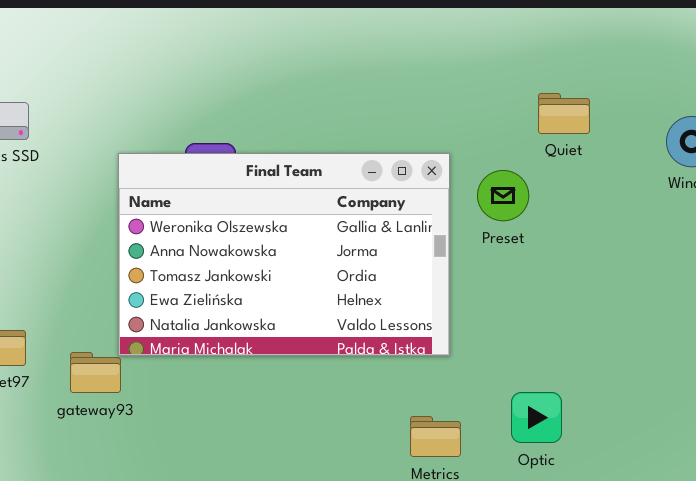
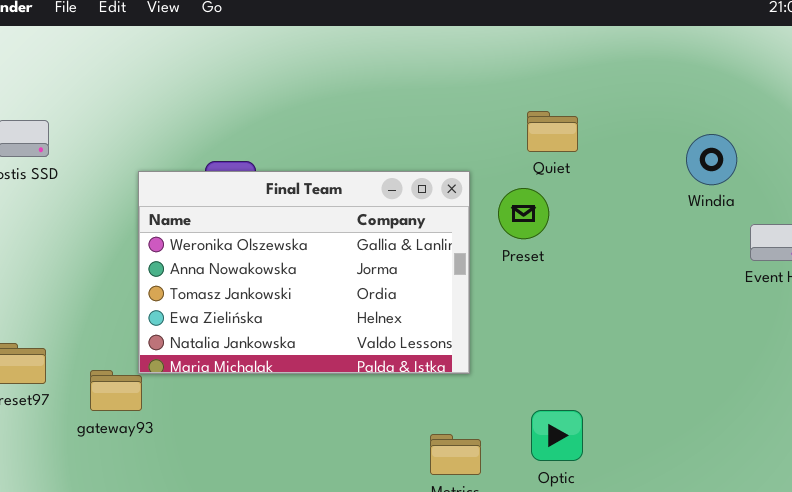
Quiet: [538,93,590,134] -> [527,111,578,152], moved

